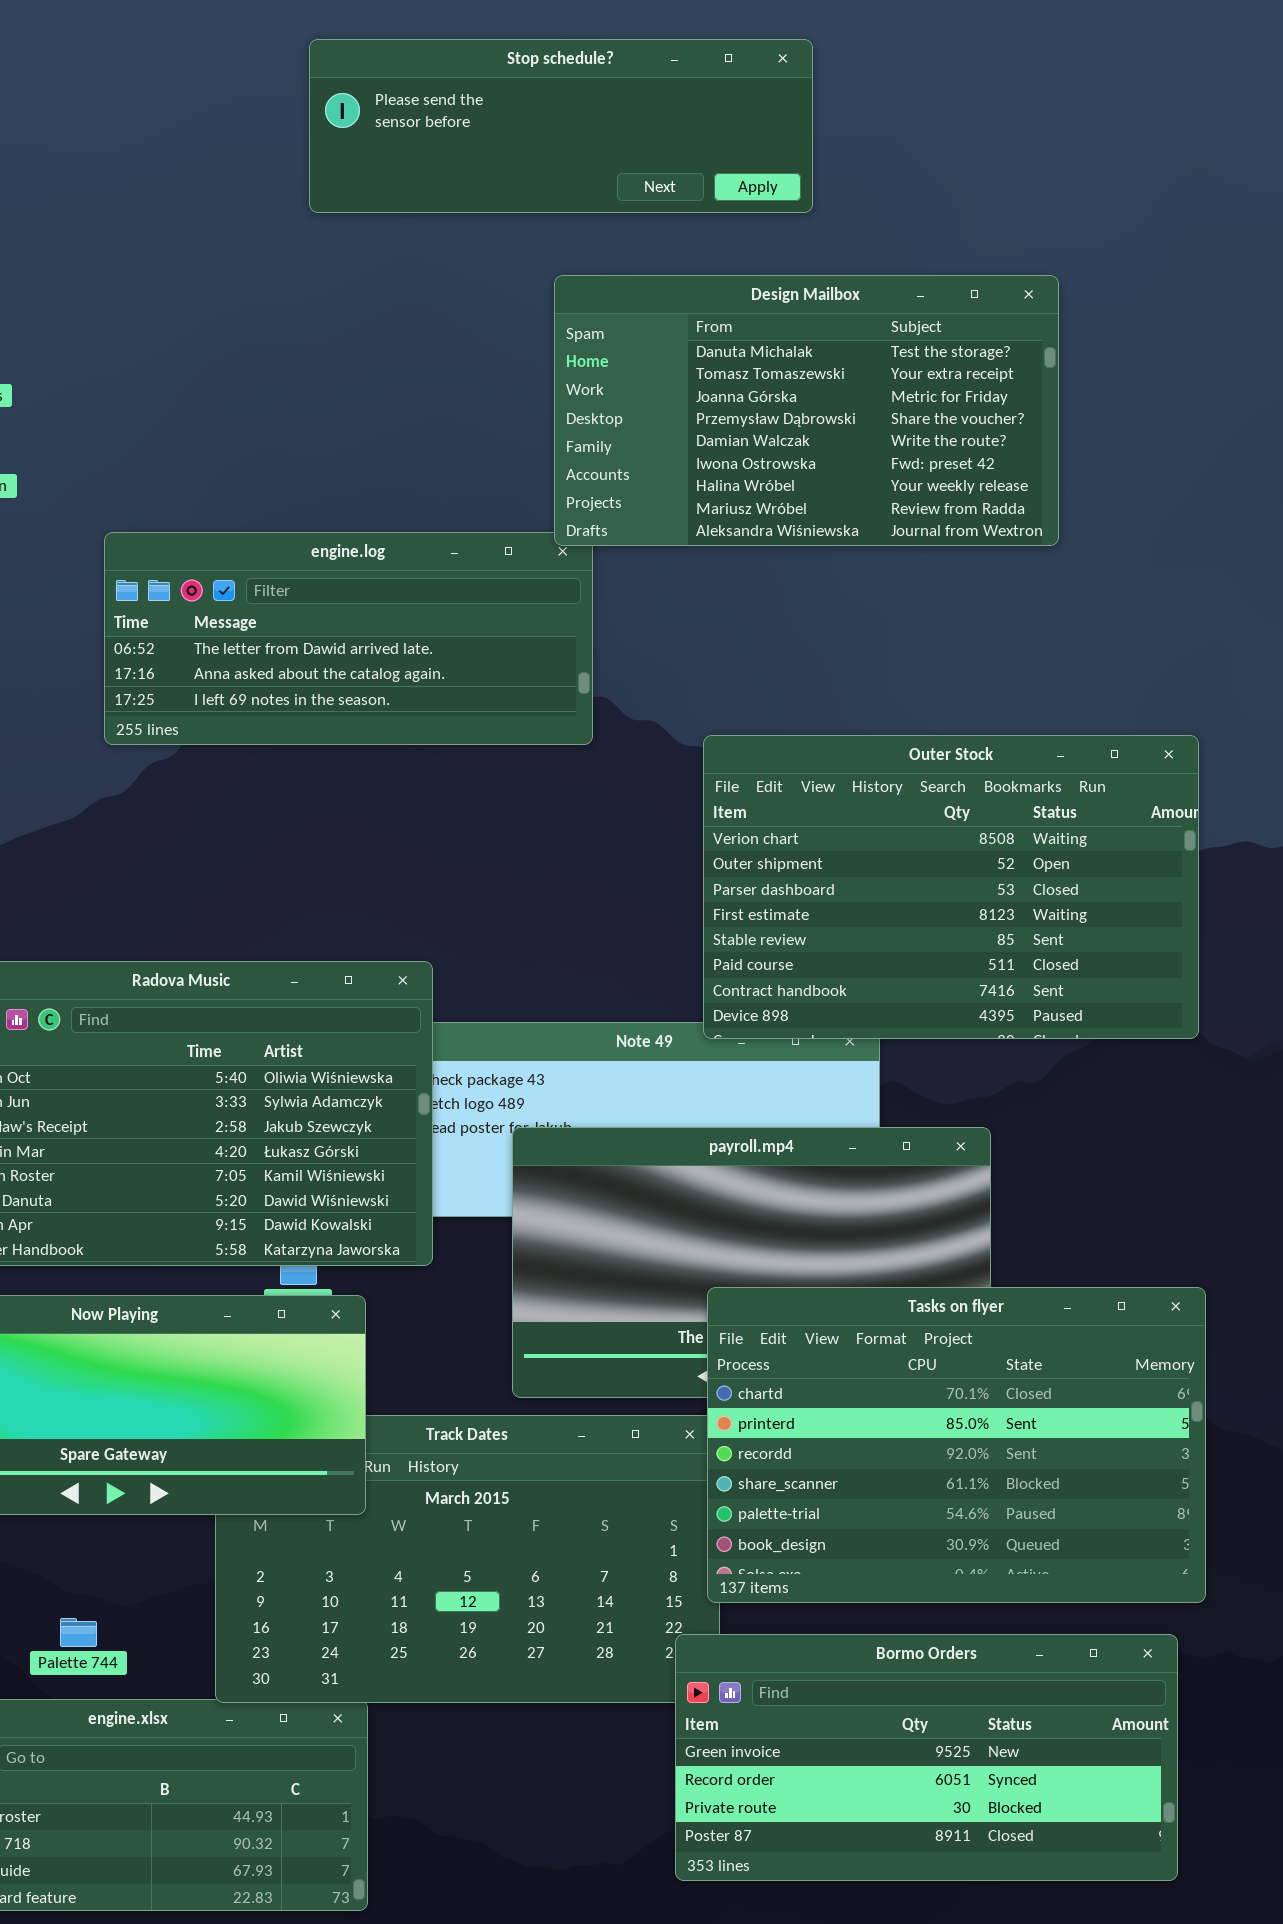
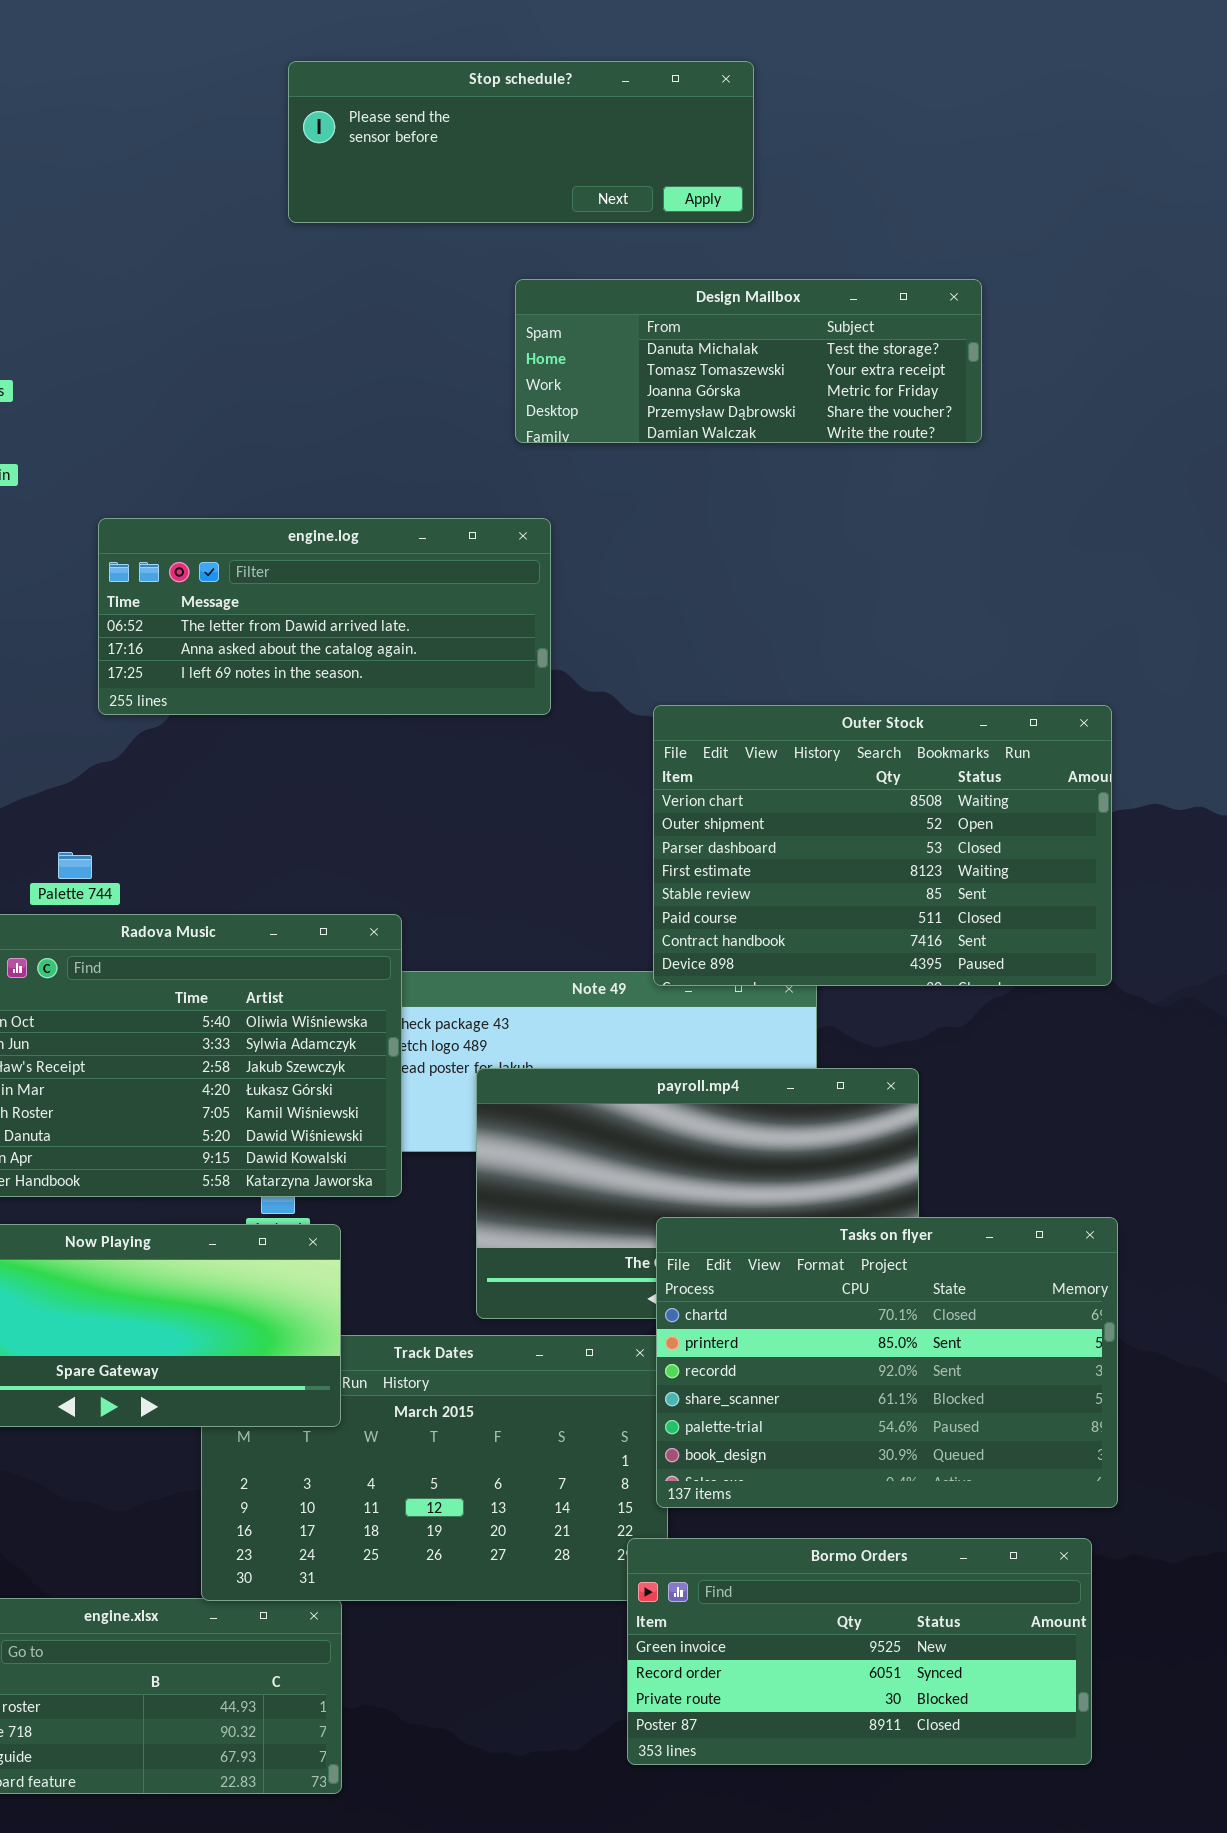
Design Mailbox: [554,275,1059,546] -> [515,279,982,443], resized
Palette 744: [60,1618,97,1647] -> [58,852,92,879], moved

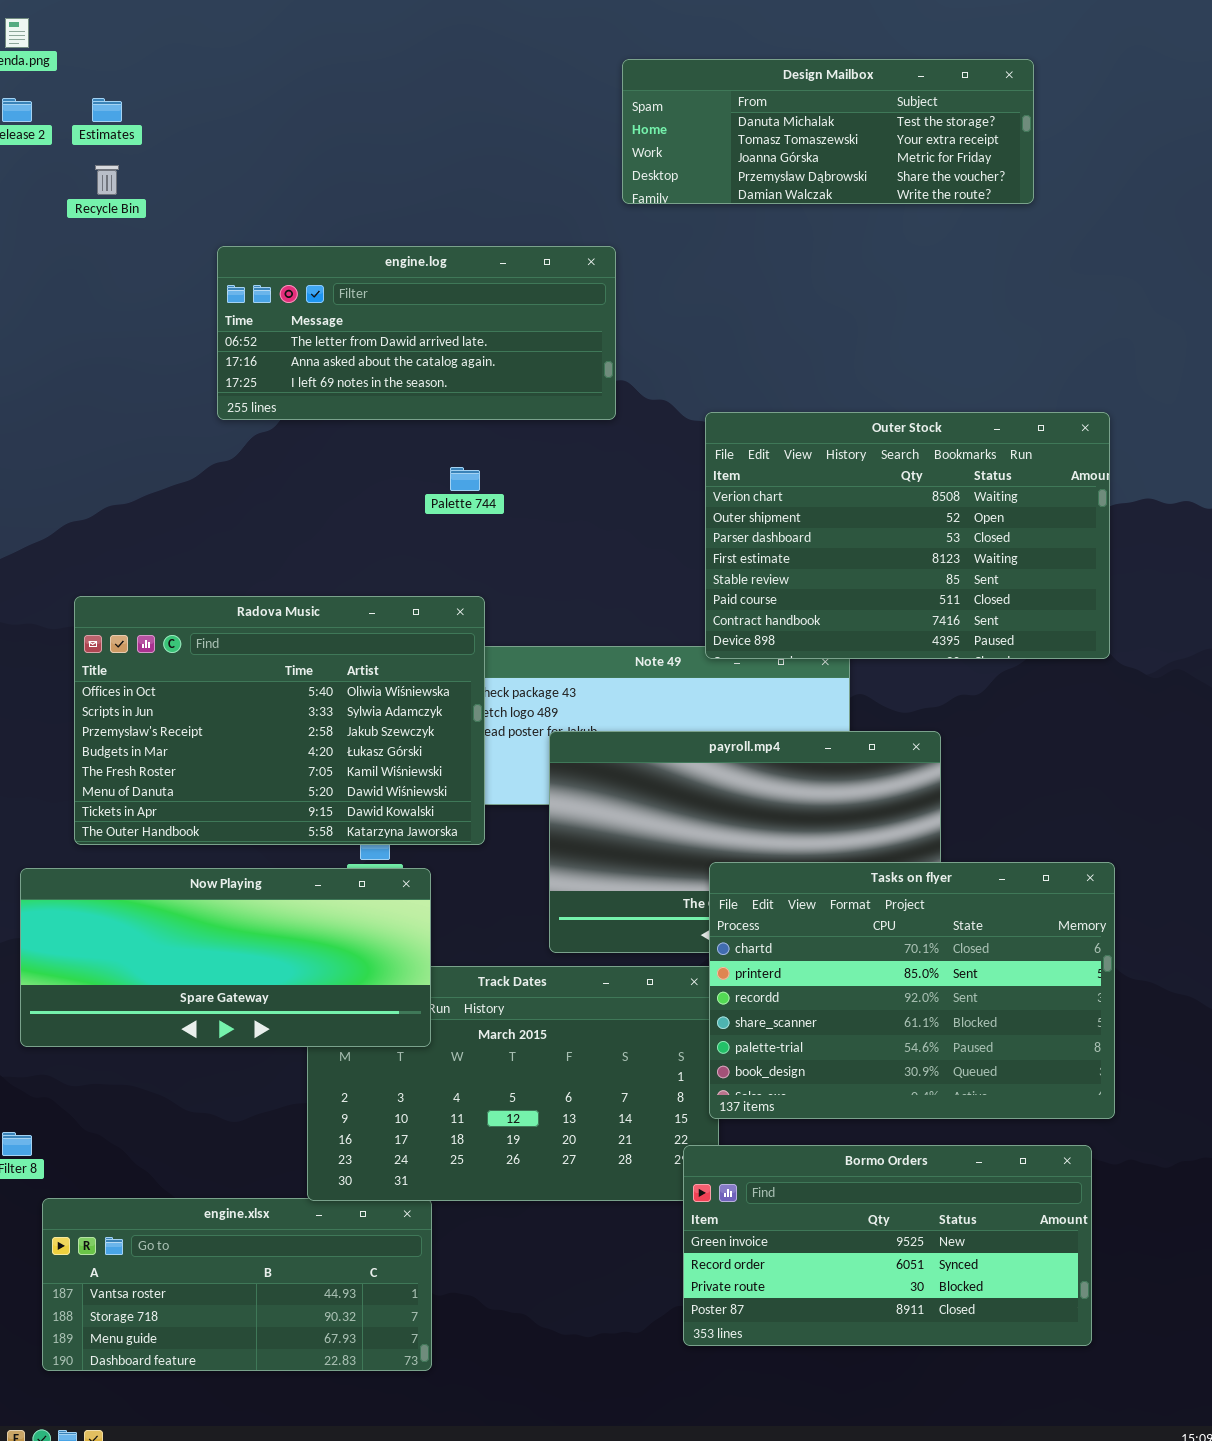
Design Mailbox: [515,279,982,443] -> [622,59,1034,204], moved
Palette 744: [58,852,92,879] -> [450,467,480,491], moved

